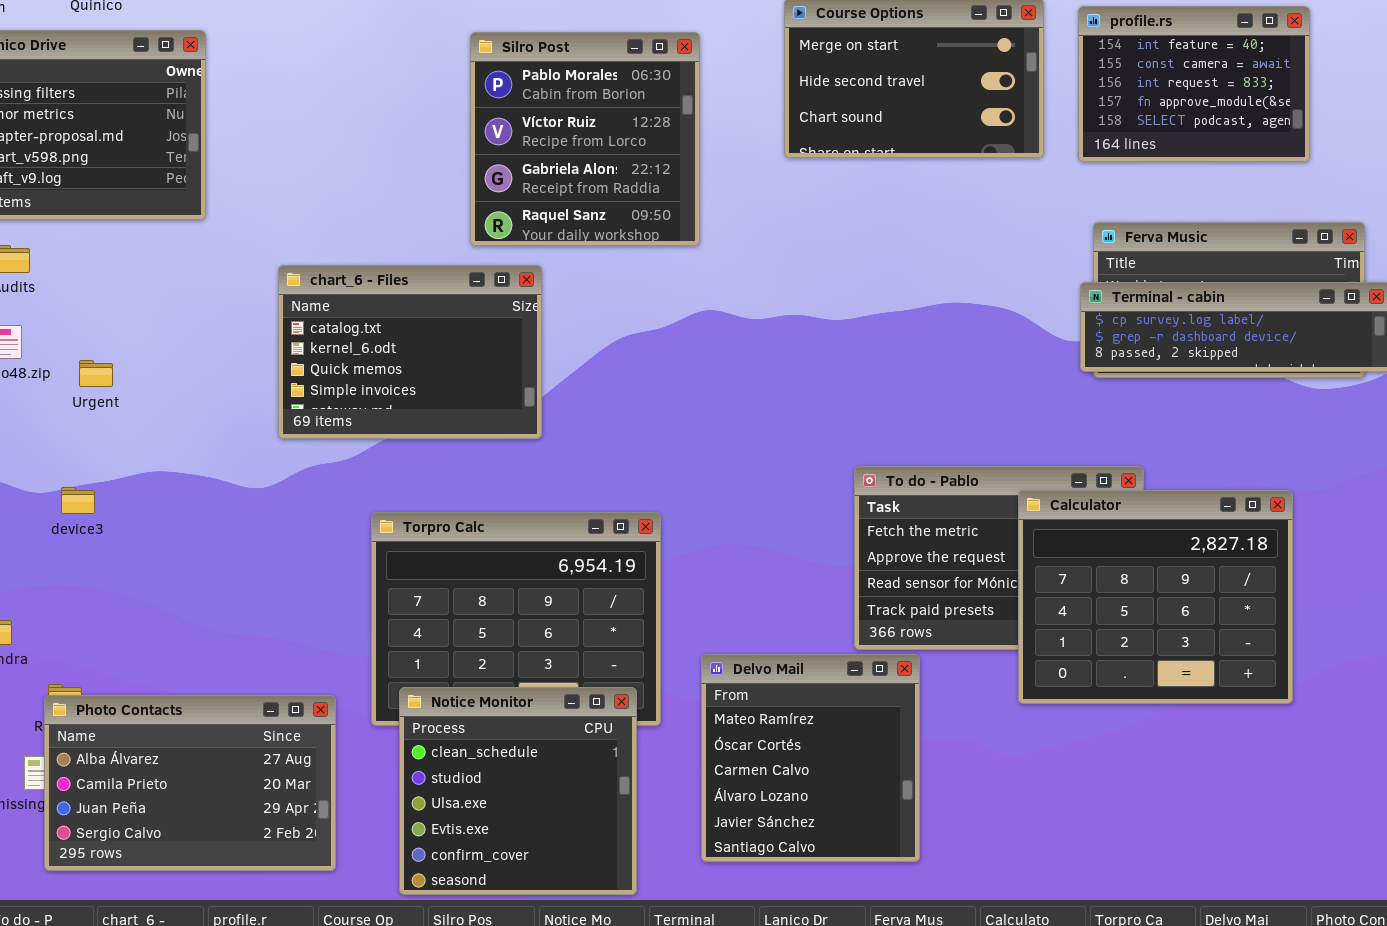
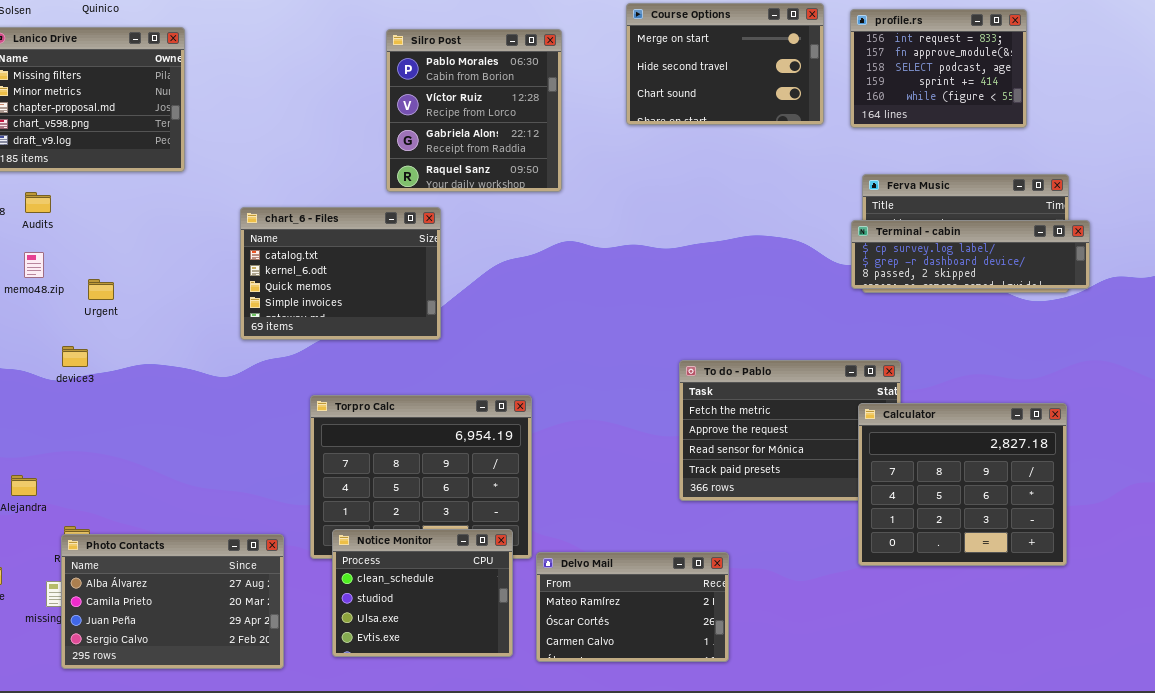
profile.rs: [1078,6,1310,162] -> [850,9,1027,128], scrolled down 2 rows
device3: [61,487,95,514] -> [62,346,88,367], moved
Calculator: [1018,490,1293,704] -> [858,403,1067,566], moved
Delvo Mail: [701,654,920,862] -> [536,552,729,662], resized
Notice Monitor: [399,687,637,895] -> [332,529,513,657], resized

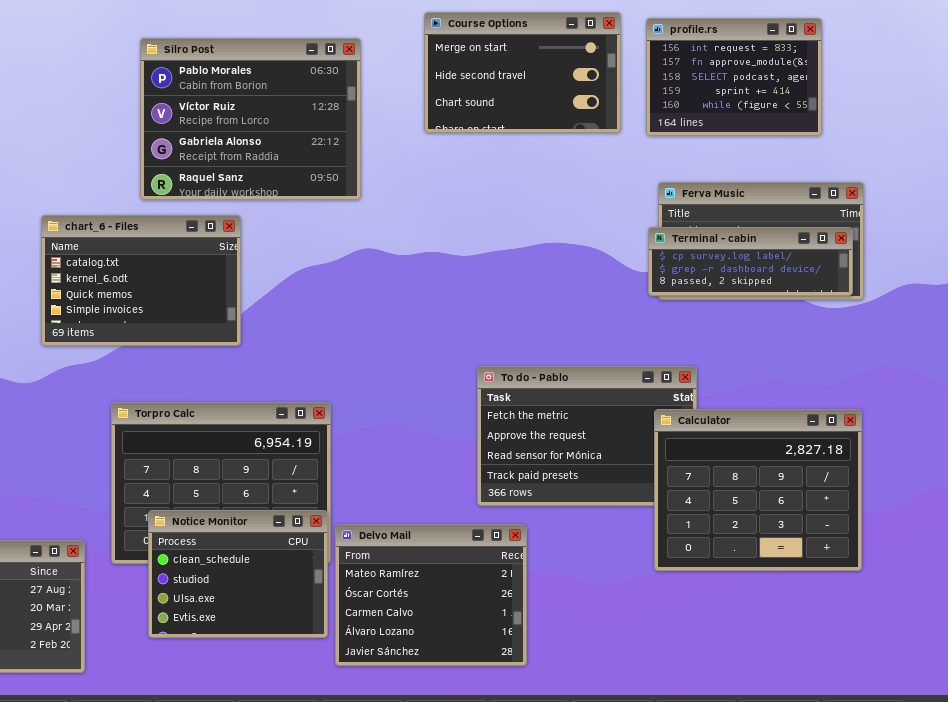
Silro Post: [386,29,562,192] -> [140,38,361,200], resized
Terminal - cabin: [851,220,1090,289] -> [648,227,853,296], resized
Notice Monitor: [332,529,513,657] -> [148,510,328,638], moved
Delvo Mail: [536,552,729,662] -> [335,524,527,666], resized

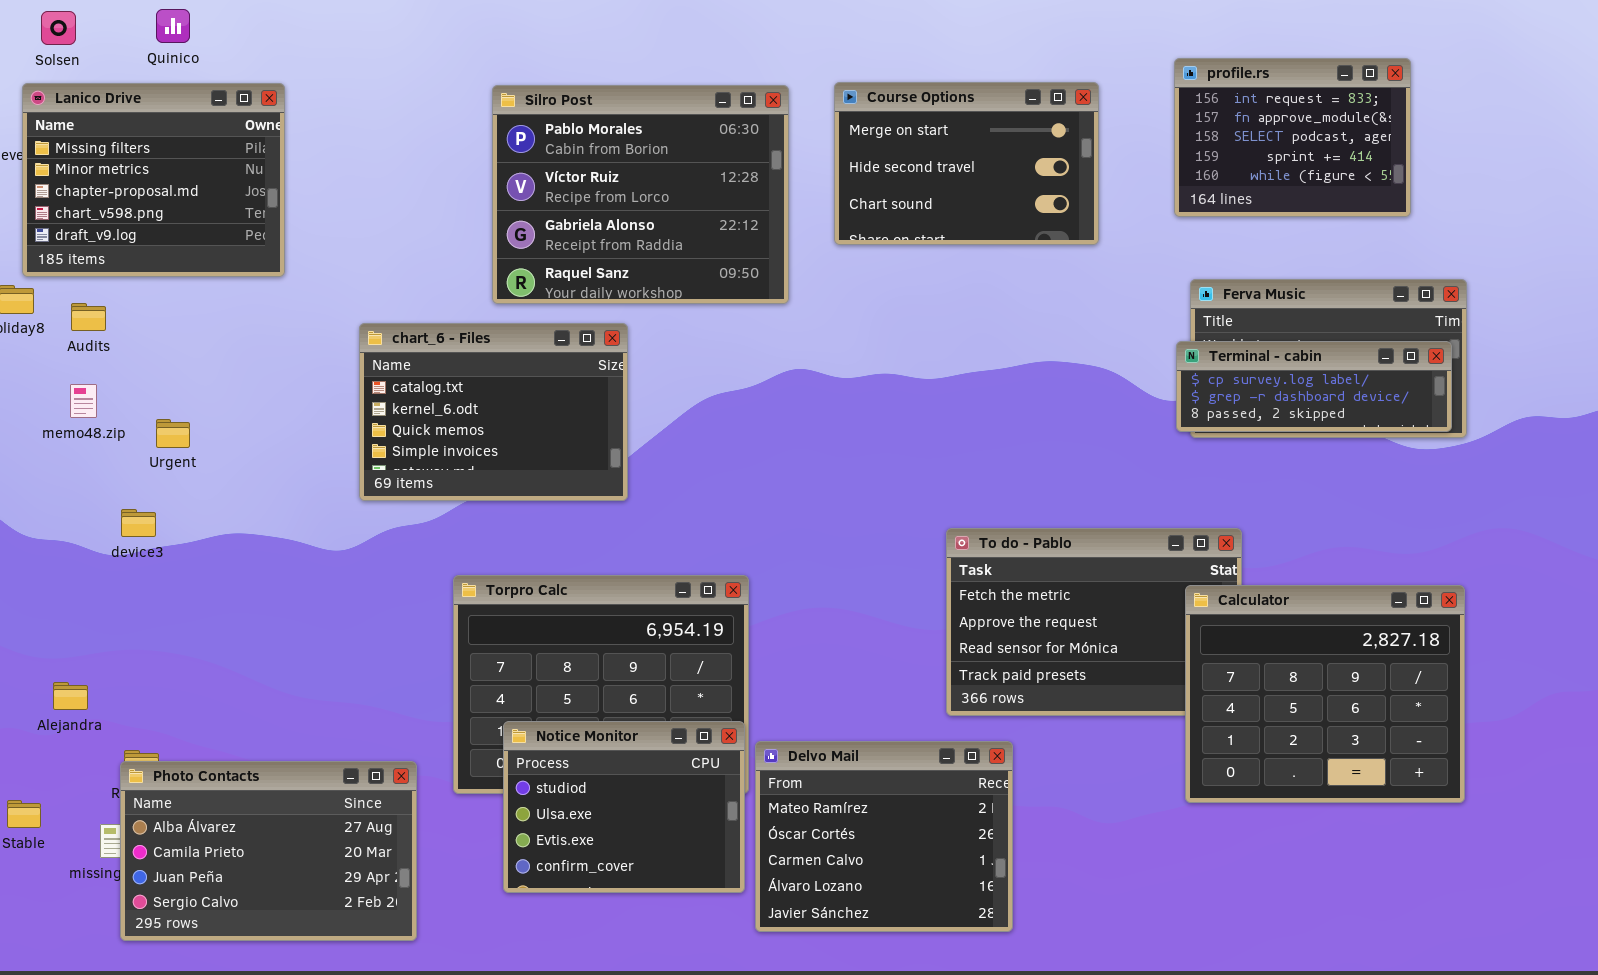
Course Options: [424,12,621,133] -> [834,82,1099,245], moved
Notice Monitor: [148,510,328,638] -> [503,721,745,893], scrolled down 1 row

